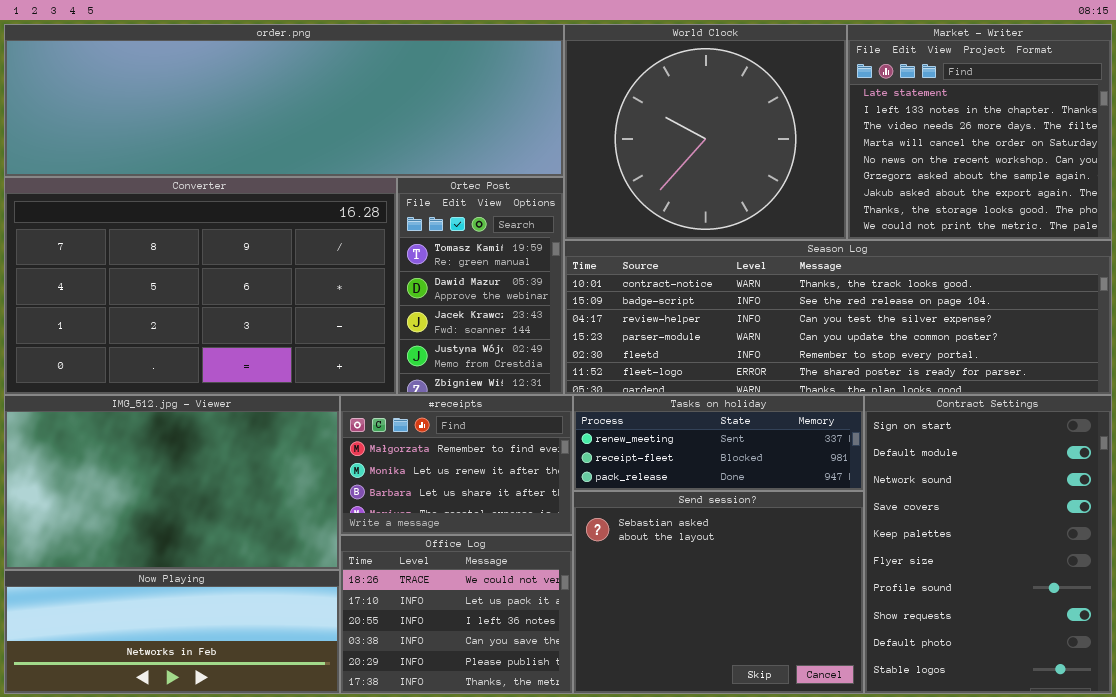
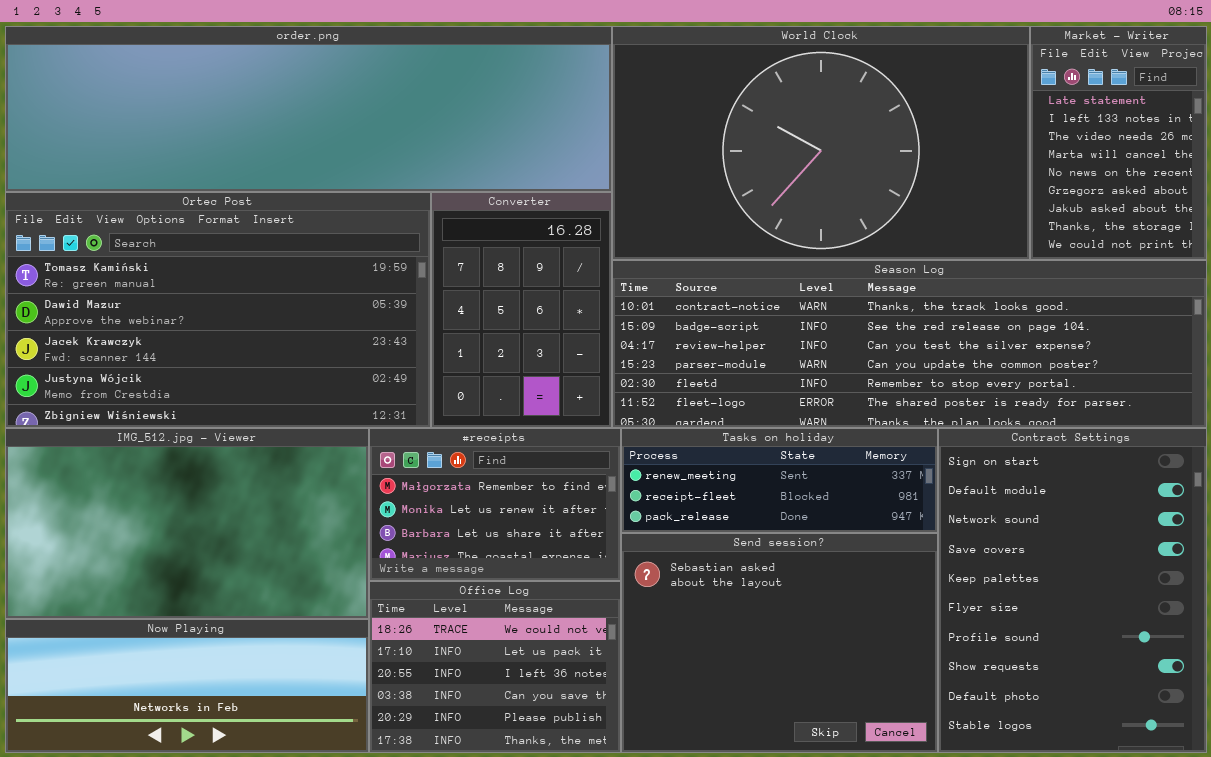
World Clock: [564,24,847,240] -> [612,26,1030,260], resized
Market - Writer: [847,24,1112,240] -> [1030,26,1207,260], resized
Converter: [4,177,397,395] -> [431,192,612,428], moved, resized
Ortec Post: [397,177,564,395] -> [5,192,431,428], moved, resized

